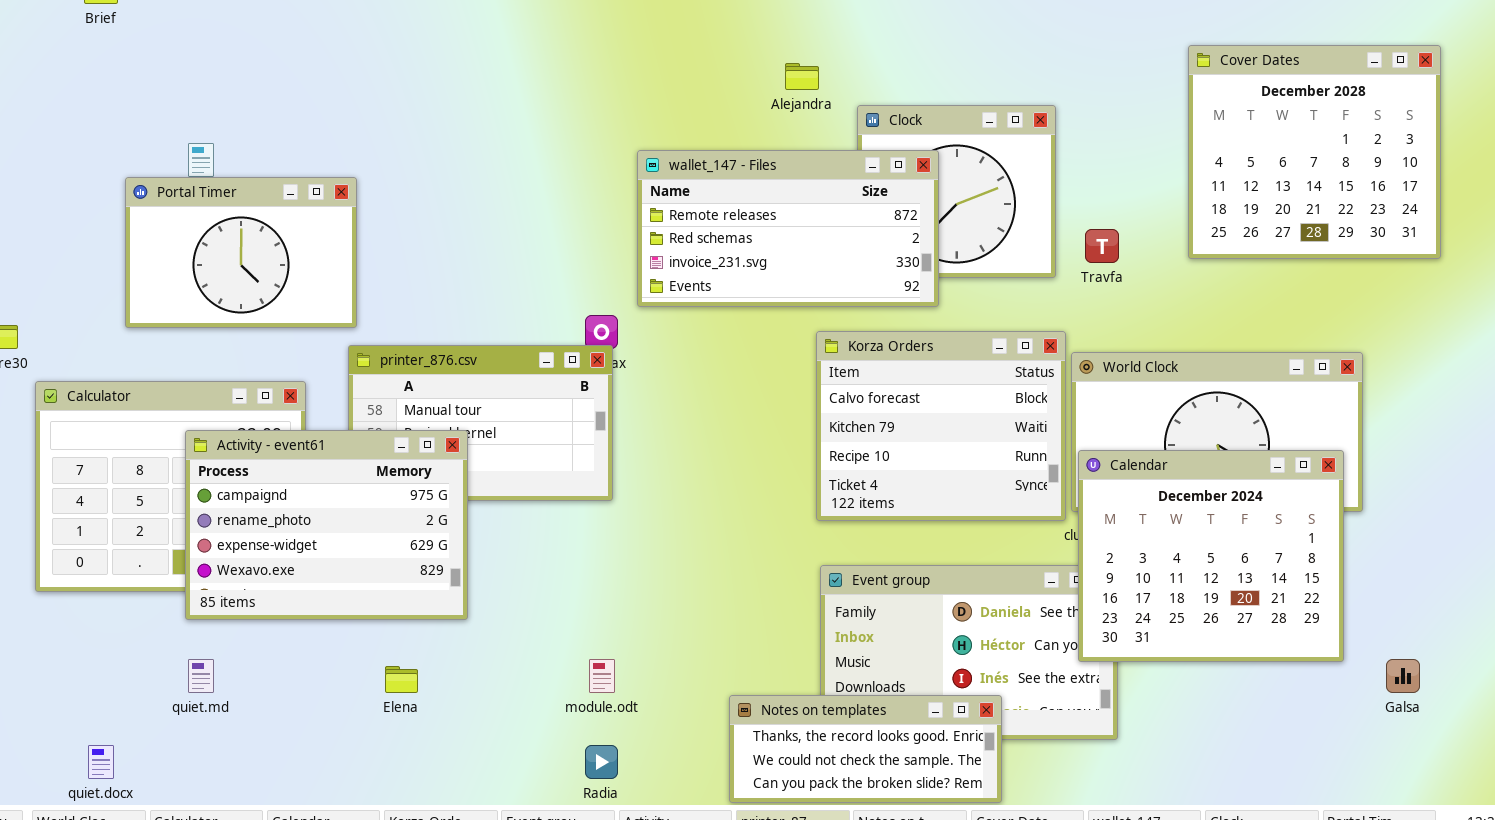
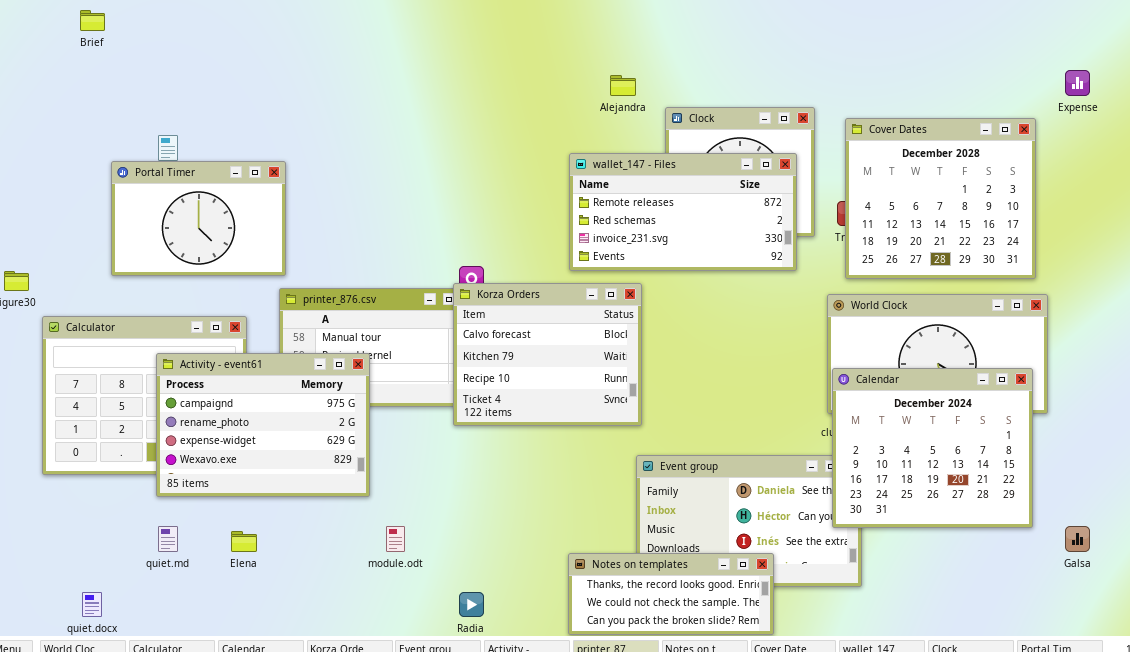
Cover Dates: [1188,45,1441,259] -> [845,118,1036,279], moved
wallet_147 - Files: [637,150,939,307] -> [569,153,797,271], moved
Korza Orders: [816,331,1066,521] -> [453,283,642,426], moved
module.odt: [589,659,615,693] -> [386,526,405,552], moved
Elena: [385,666,418,693] -> [231,531,257,552], moved

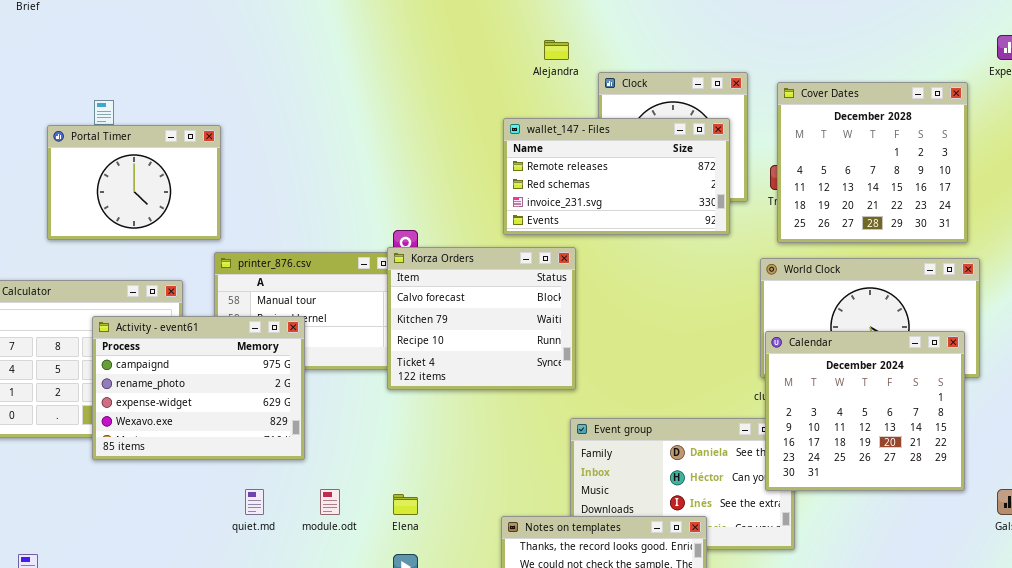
quiet.md: [158,526,178,552] -> [245,489,264,515], moved
Elena: [231,531,257,552] -> [393,494,418,515], moved

